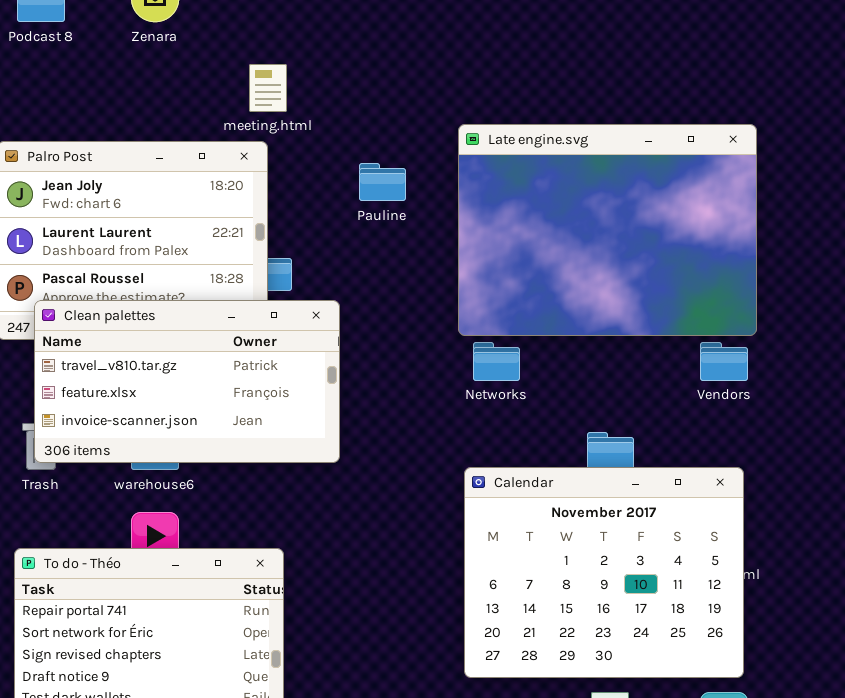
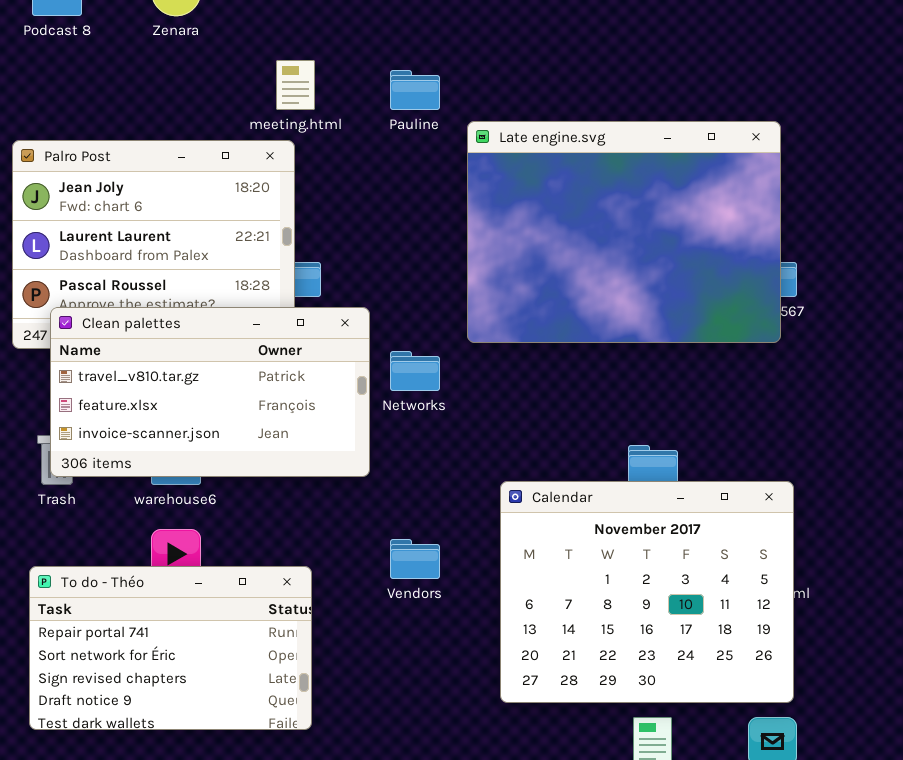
Late engine.svg: [458,124,757,336] -> [467,121,781,343], moved
Pauline: [359,163,406,201] -> [390,70,440,110], moved
Networks: [473,342,520,381] -> [390,351,440,391], moved
Vendors: [700,342,748,381] -> [390,539,440,579], moved

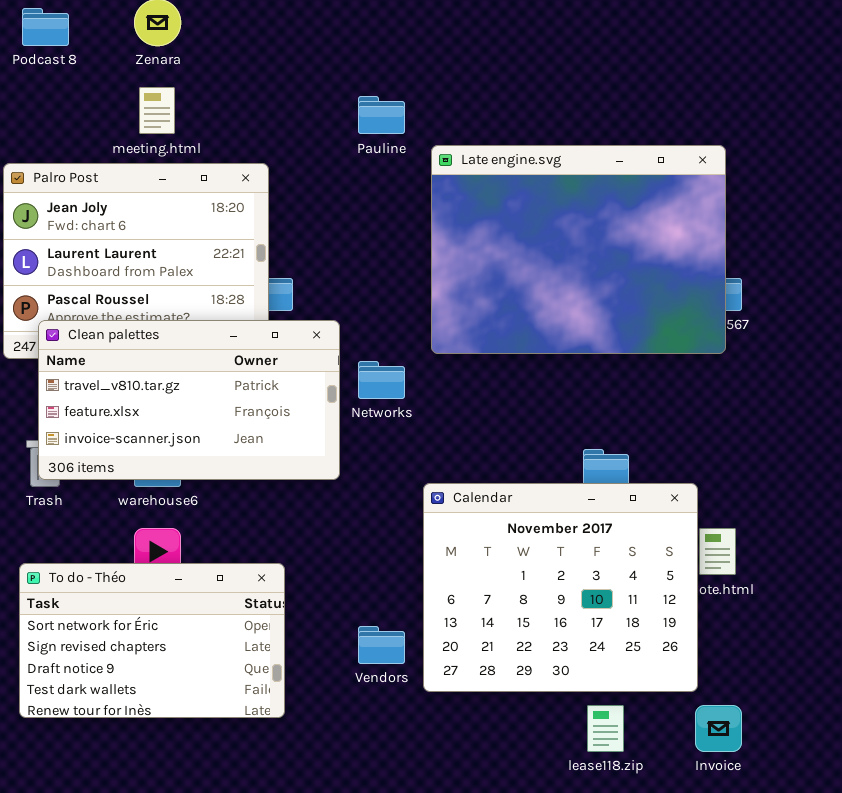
meeting.html: [276,60,315,110] -> [139,87,175,134], moved
Calendar: [500,481,794,703] -> [423,483,698,692], moved
Vendors: [390,539,440,579] -> [358,626,405,664], moved
To do - Théo: [29,566,312,730] -> [19,563,285,718], scrolled down 1 row

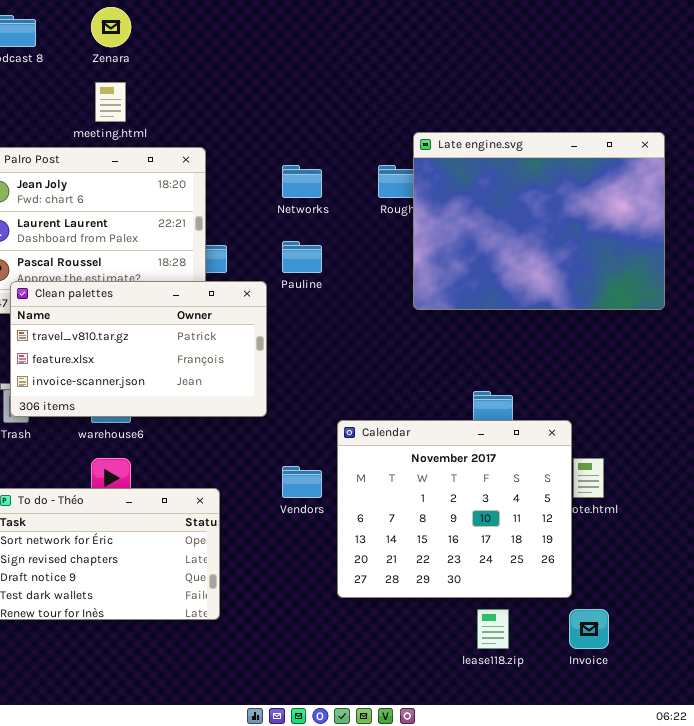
Pauline: [358,96,405,134] -> [282,241,322,273], moved
Late engine.svg: [431,145,726,354] -> [413,132,665,310], moved
Networks: [358,361,405,399] -> [282,165,322,198], moved
Vendors: [358,626,405,664] -> [282,466,322,498], moved

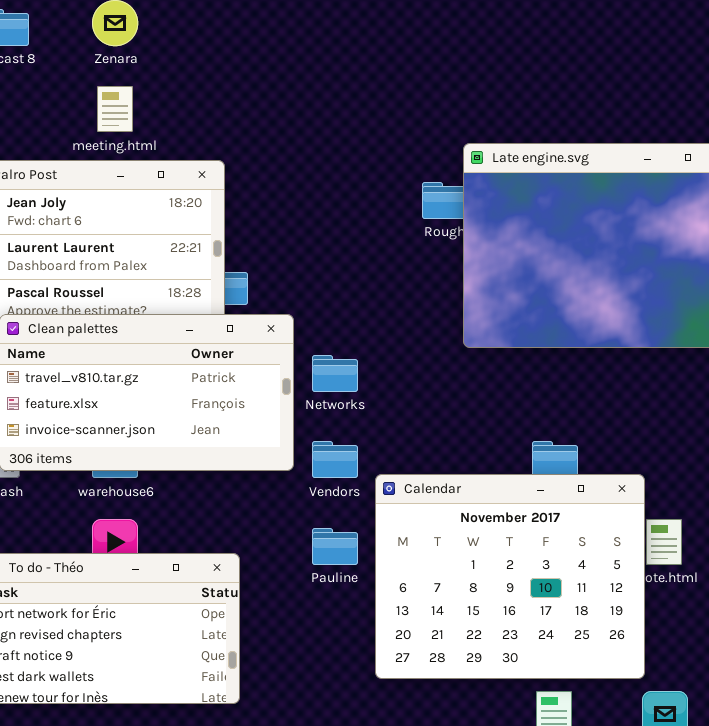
Networks: [282,165,322,198] -> [312,355,358,392], moved
Pauline: [282,241,322,273] -> [312,528,358,565], moved
Vendors: [282,466,322,498] -> [312,441,358,478], moved

